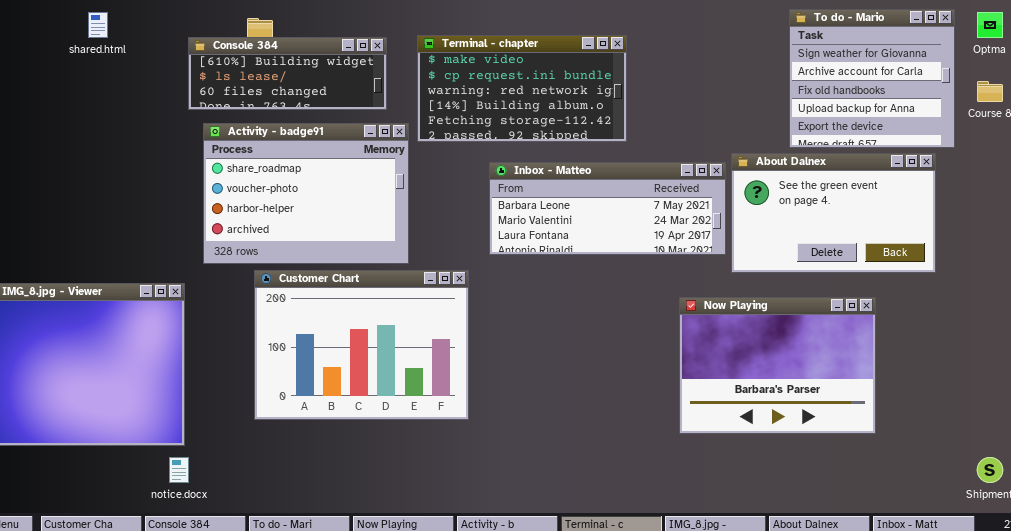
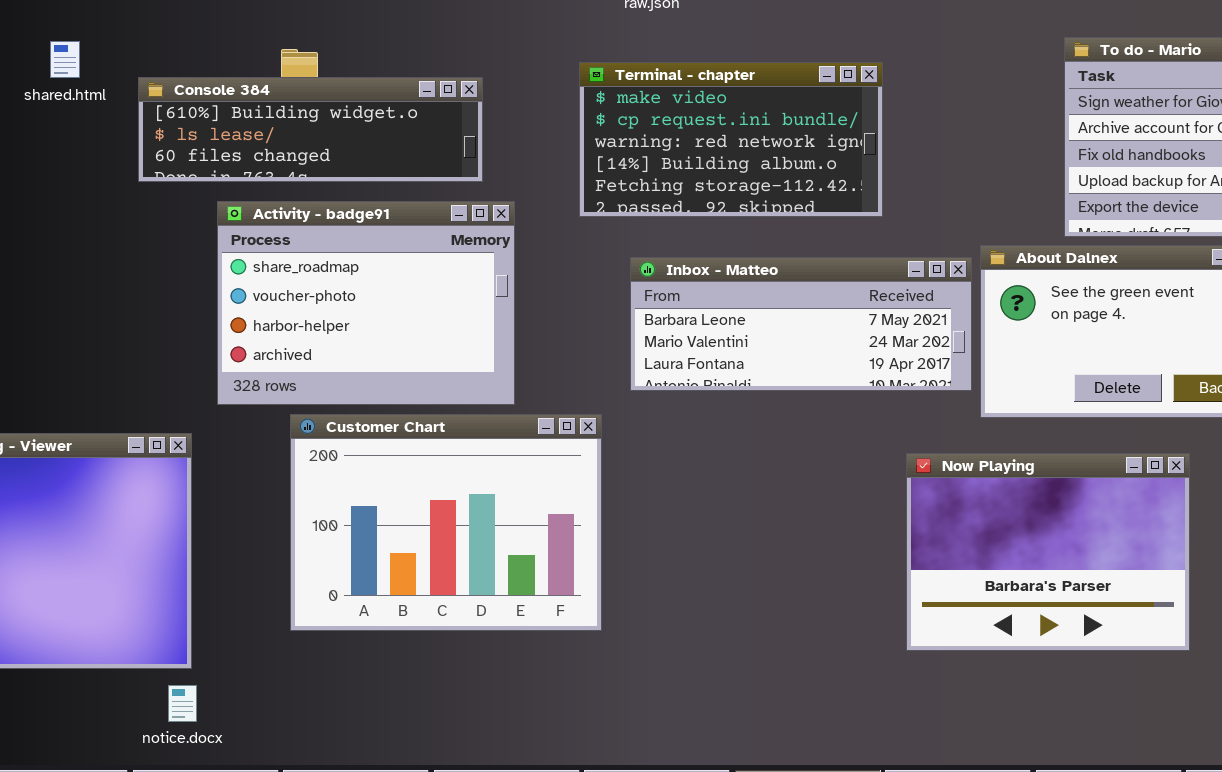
Terminal - chapter: [417,35,627,142] -> [579,62,883,217], moved
Console 384: [188,37,387,110] -> [138,77,483,182], resized

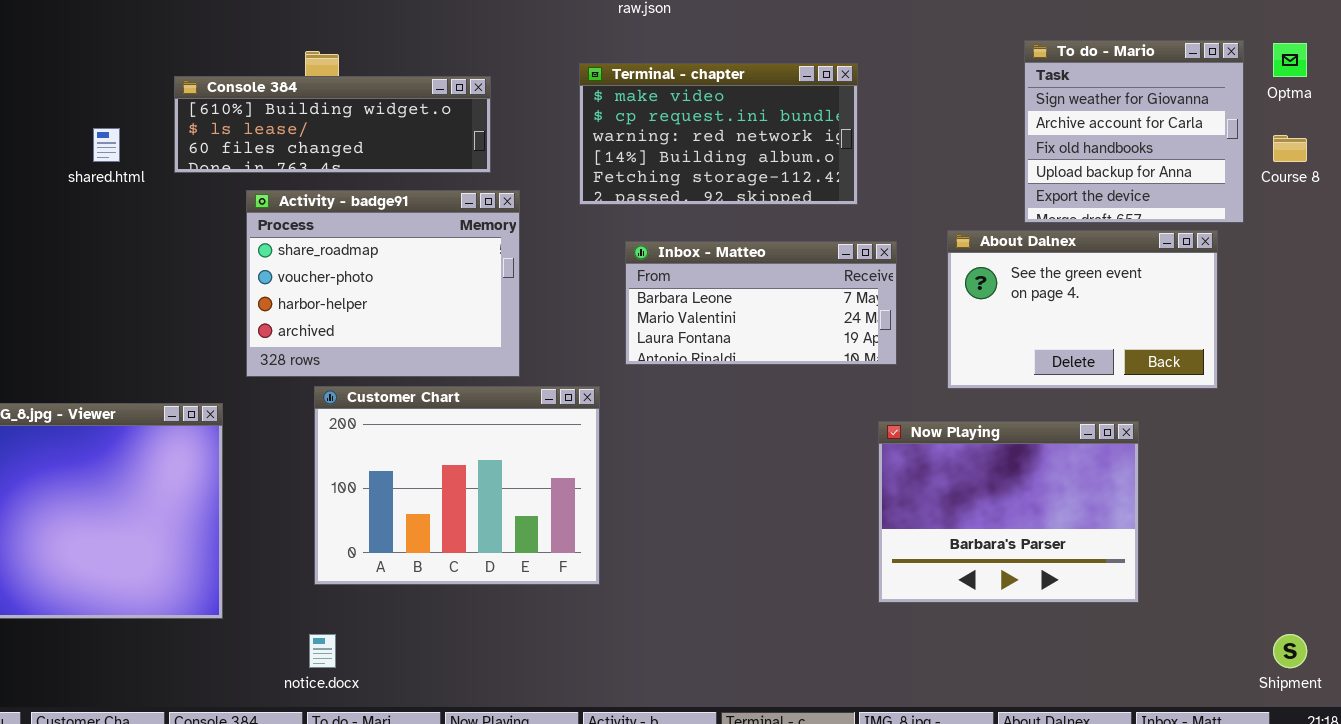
shared.html: [50,41,80,78] -> [93,128,120,162], moved
Inbox - Matteo: [630,257,972,391] -> [625,241,897,365], resized
notice.docx: [168,685,197,722] -> [309,634,336,668], moved

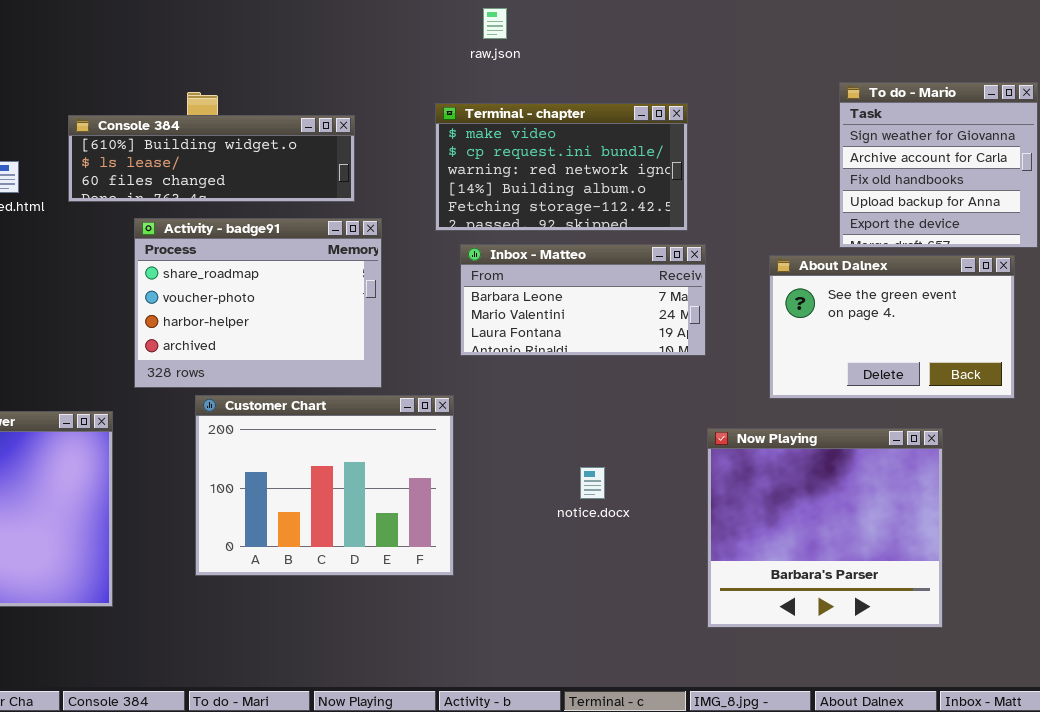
Inbox - Matteo: [625,241,897,365] -> [460,244,706,356], moved
Now Playing: [878,421,1139,603] -> [707,428,943,628], resized
notice.docx: [309,634,336,668] -> [580,467,605,499], moved

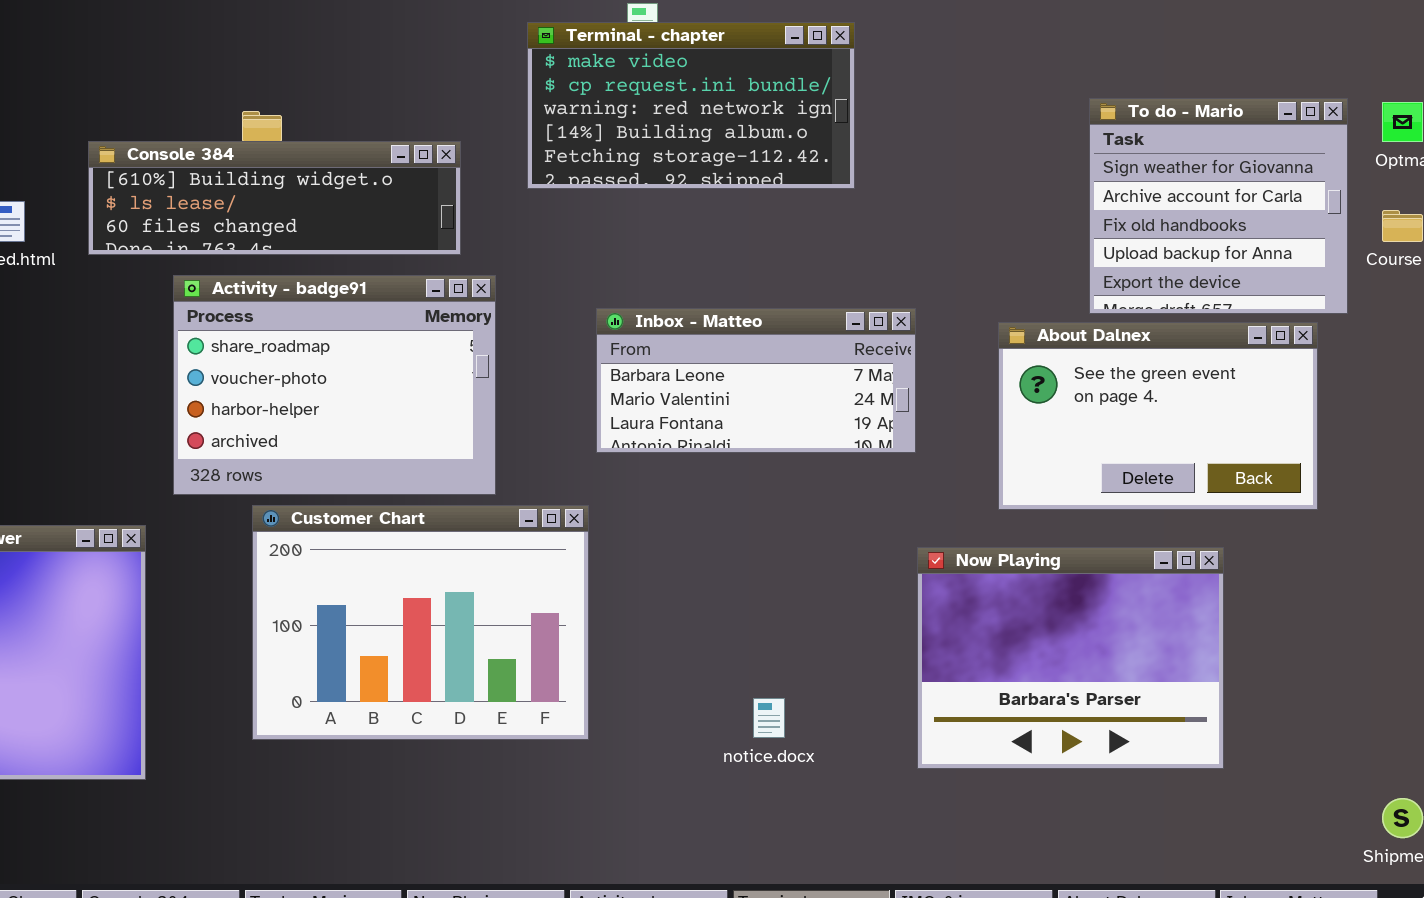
Terminal - chapter: [435,103,688,231] -> [527,22,855,189], moved
Now Playing: [707,428,943,628] -> [917,547,1224,769], resized
notice.docx: [580,467,605,499] -> [753,698,785,738], moved

